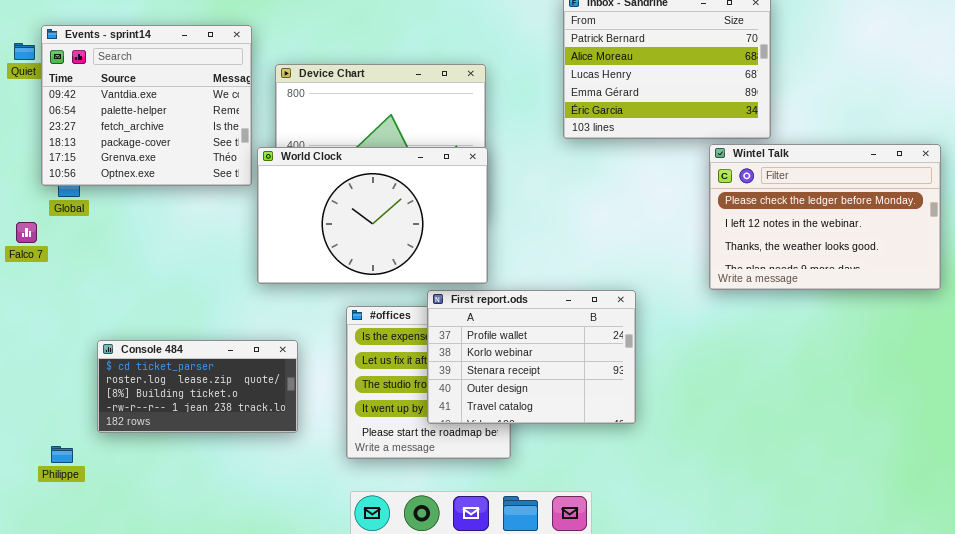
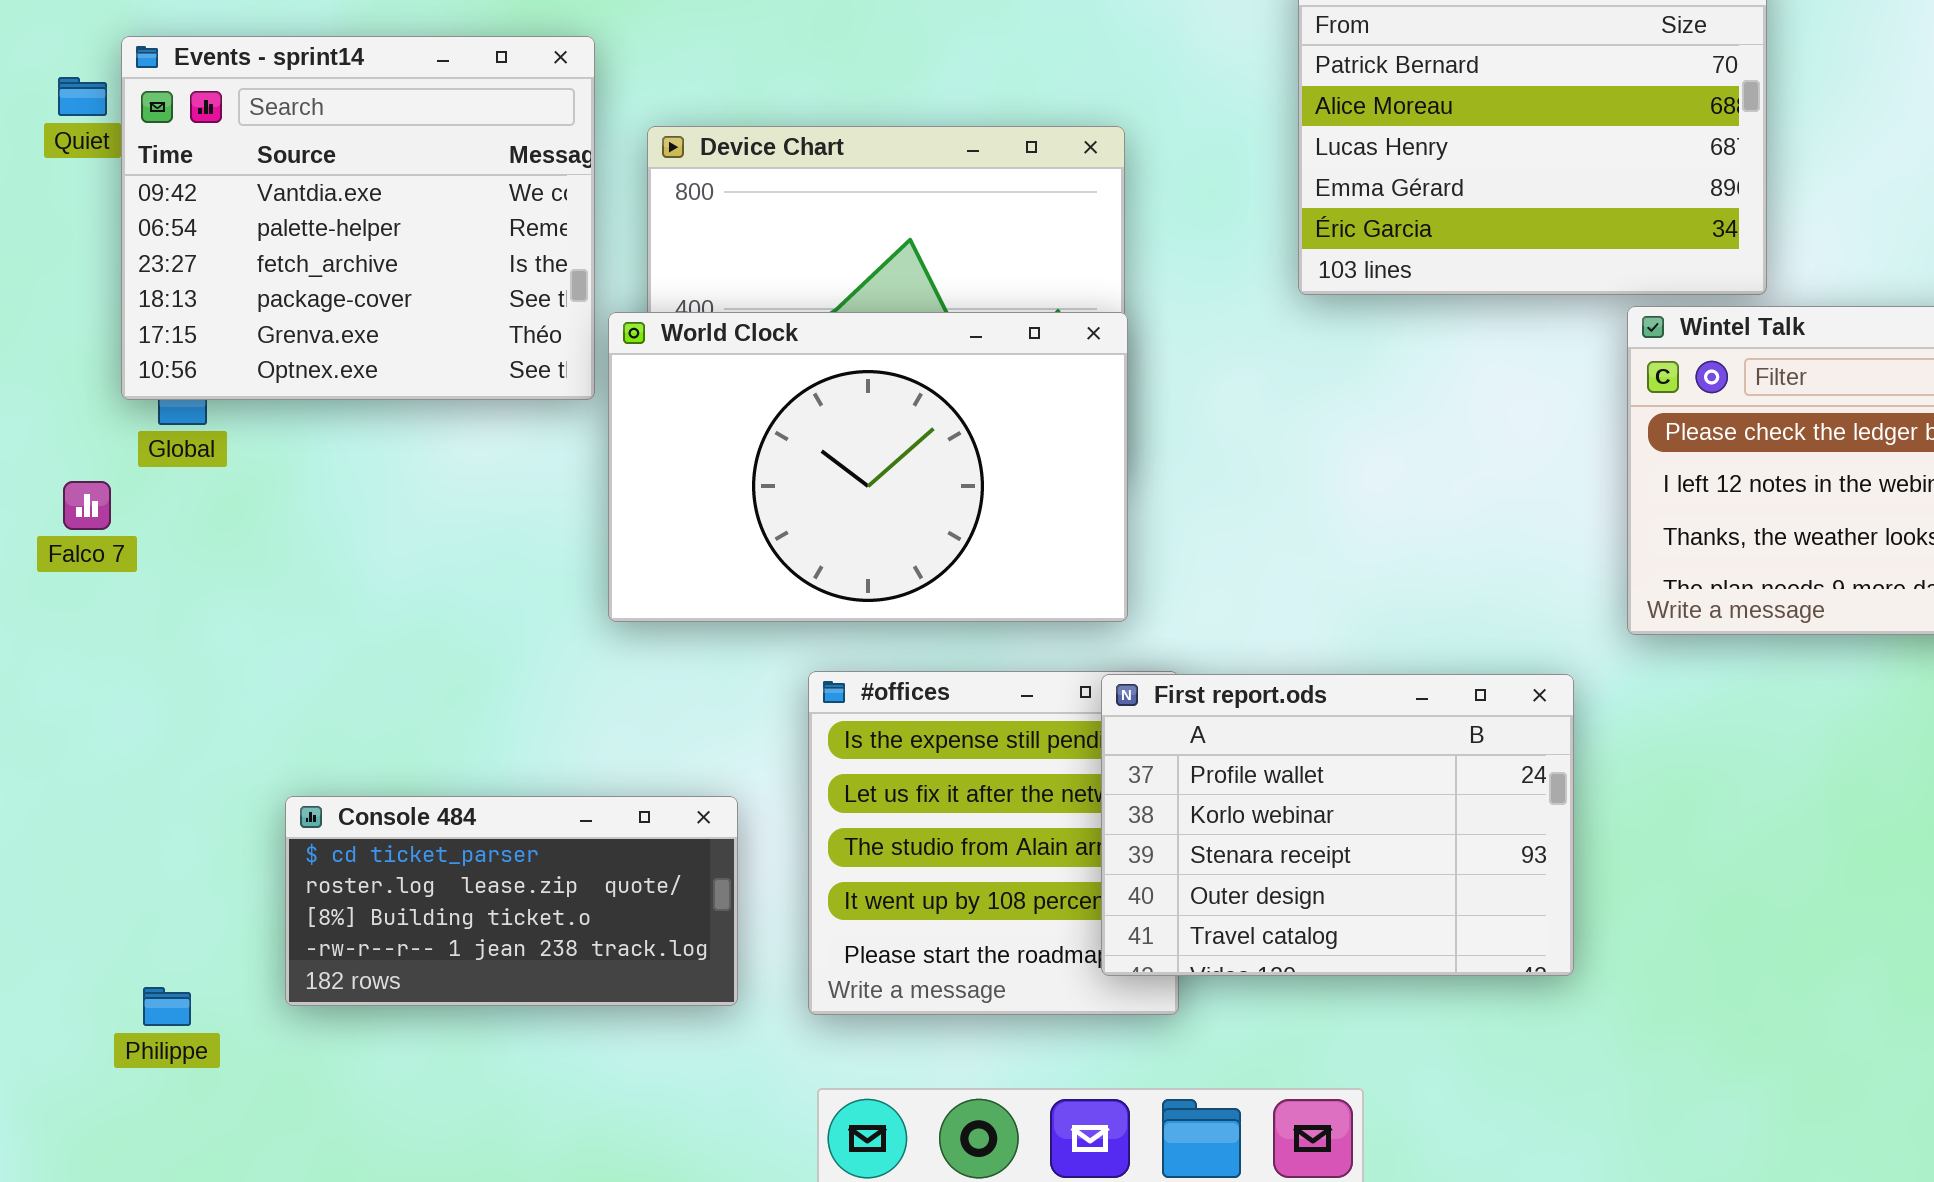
First report.ods: [427,290,636,424] -> [1101,674,1574,976], moved
Console 484: [97,340,298,433] -> [285,796,738,1006], moved

